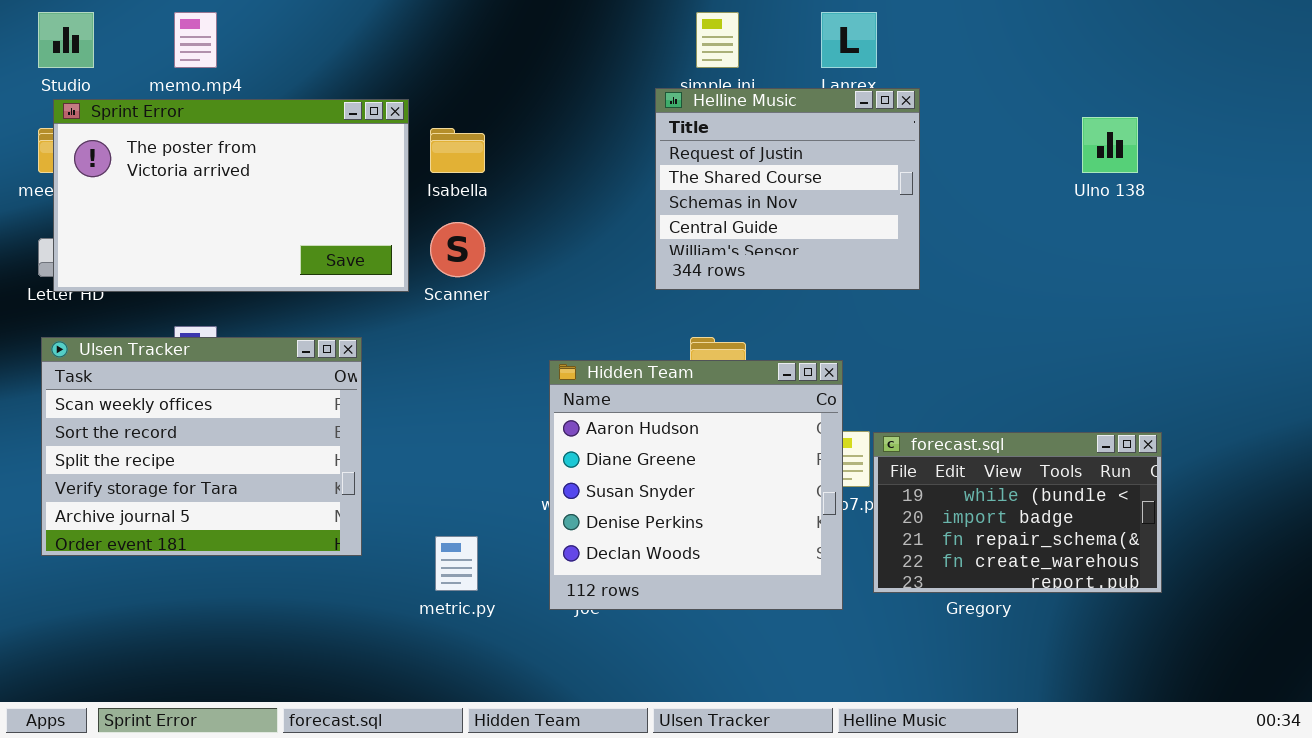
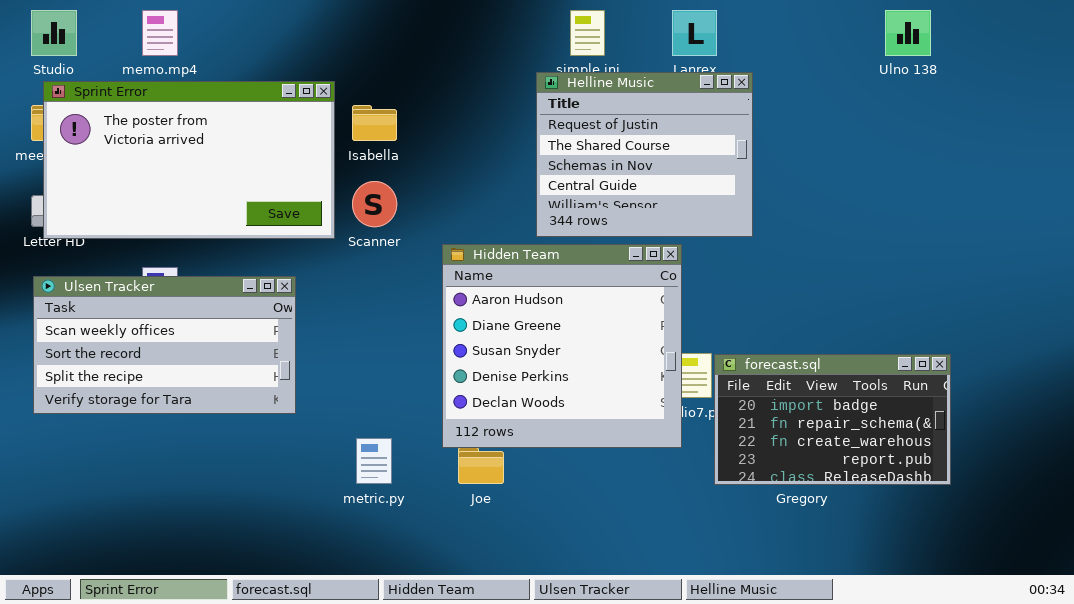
Ulno 138: [1082,117,1138,173] -> [885,10,931,56], moved
Ulsen Tracker: [41,337,362,556] -> [33,276,296,414], resized
Hidden Team: [549,360,843,610] -> [442,244,682,448], moved
forecast.sql: [873,432,1162,593] -> [714,354,951,485], scrolled down 1 row

